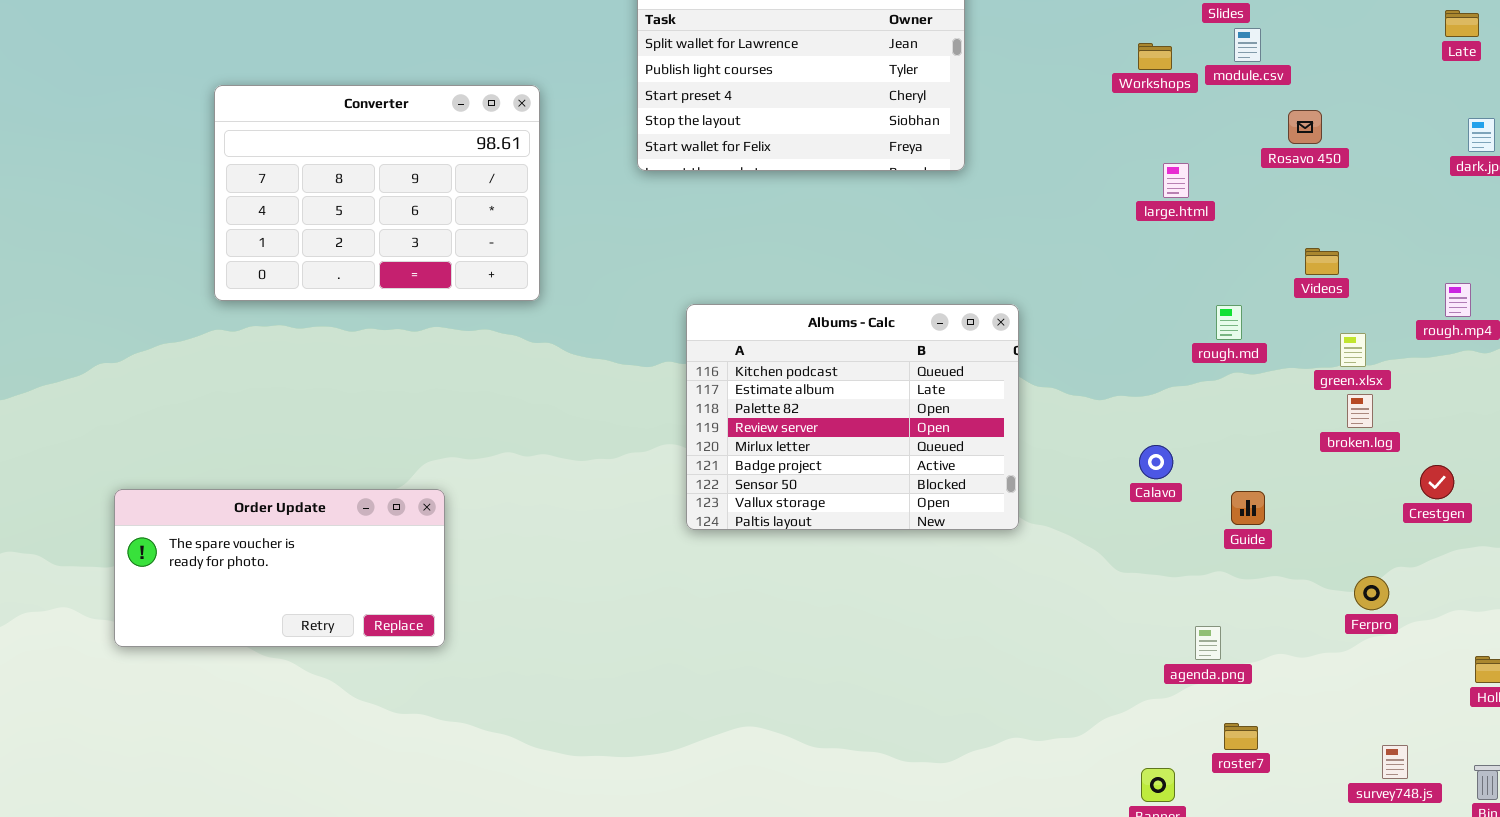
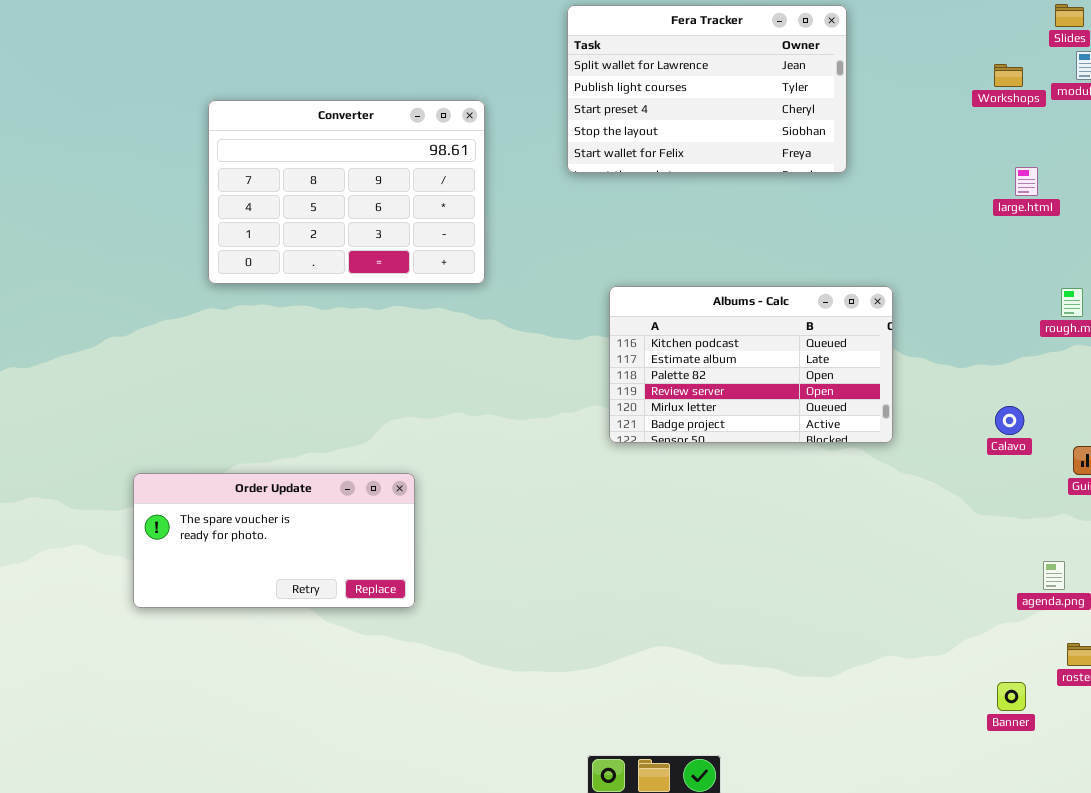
Albums - Calc: [686,304,1019,530] -> [609,286,893,443], resized
Order Update: [114,489,445,647] -> [133,473,415,608], moved

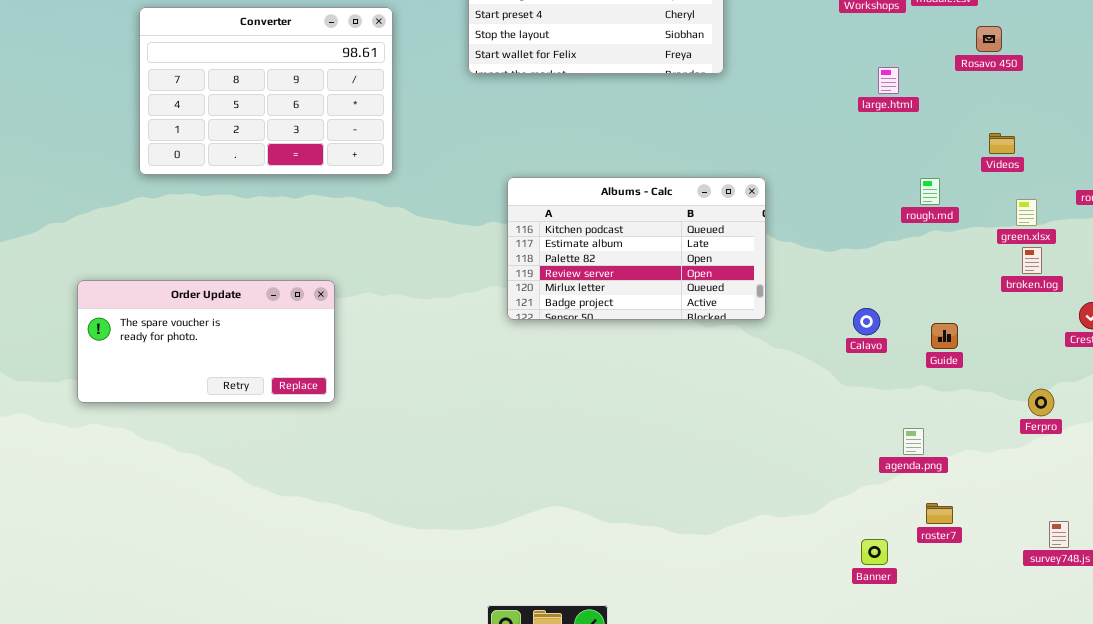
Calavo: [995,406,1024,435] -> [853,308,880,335], moved
Order Update: [133,473,415,608] -> [77,280,335,403], moved

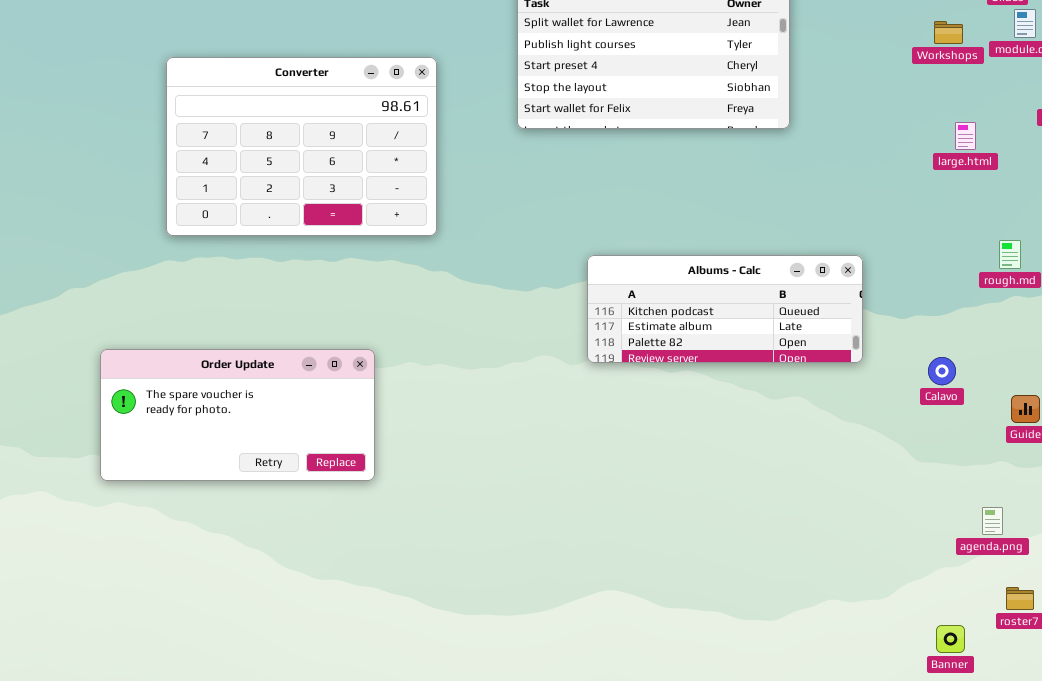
Albums - Calc: [507,177,766,320] -> [587,255,863,363], moved, resized
Calavo: [853,308,880,335] -> [928,357,956,385], moved

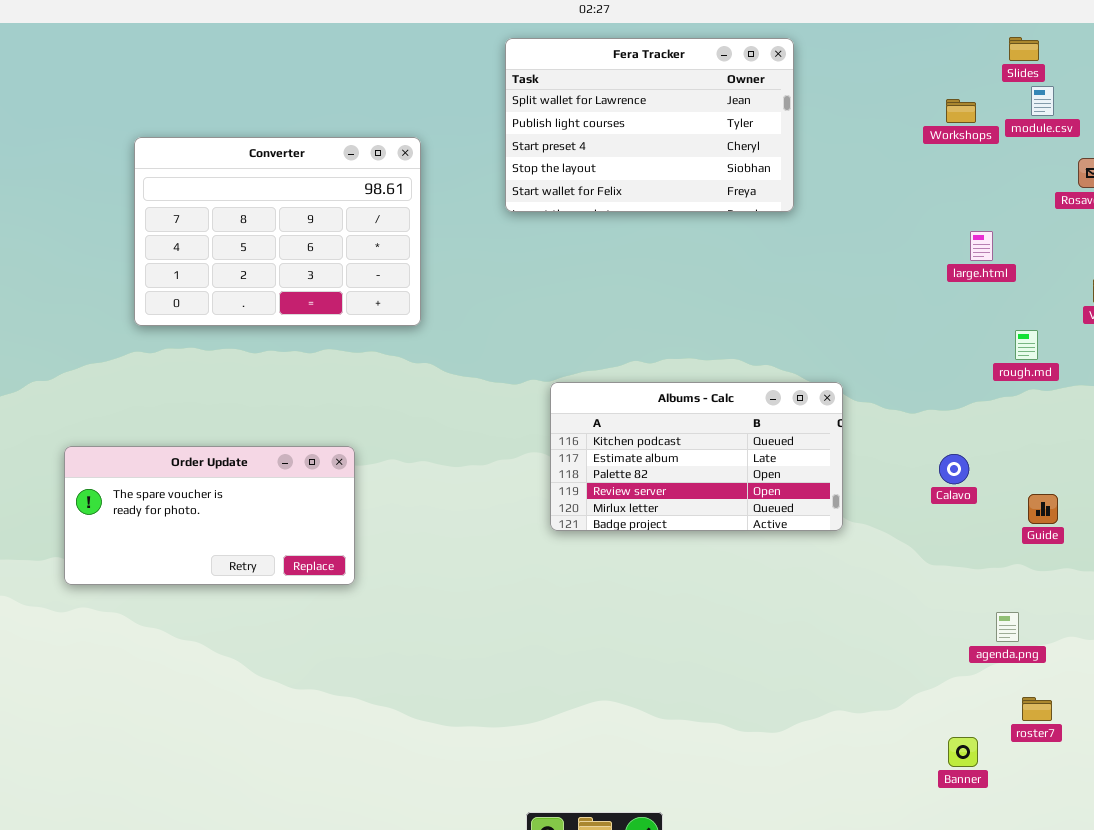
large.html: [955,122,976,150] -> [970,231,993,261], moved
Albums - Calc: [587,255,863,363] -> [550,382,843,531], moved, resized

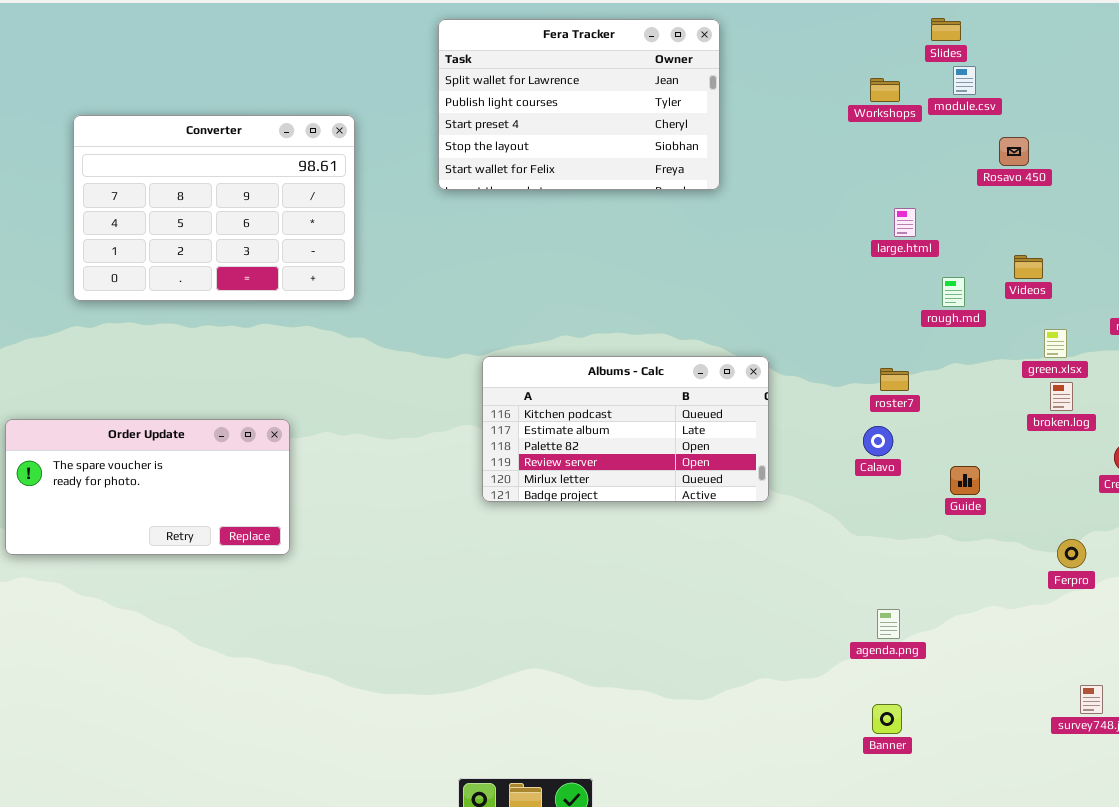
rough.md: [1015,330,1038,360] -> [942,277,965,307], moved
agenda.png: [996,612,1019,642] -> [877,609,900,639], moved
roster7: [1022,697,1052,721] -> [880,368,909,391], moved

